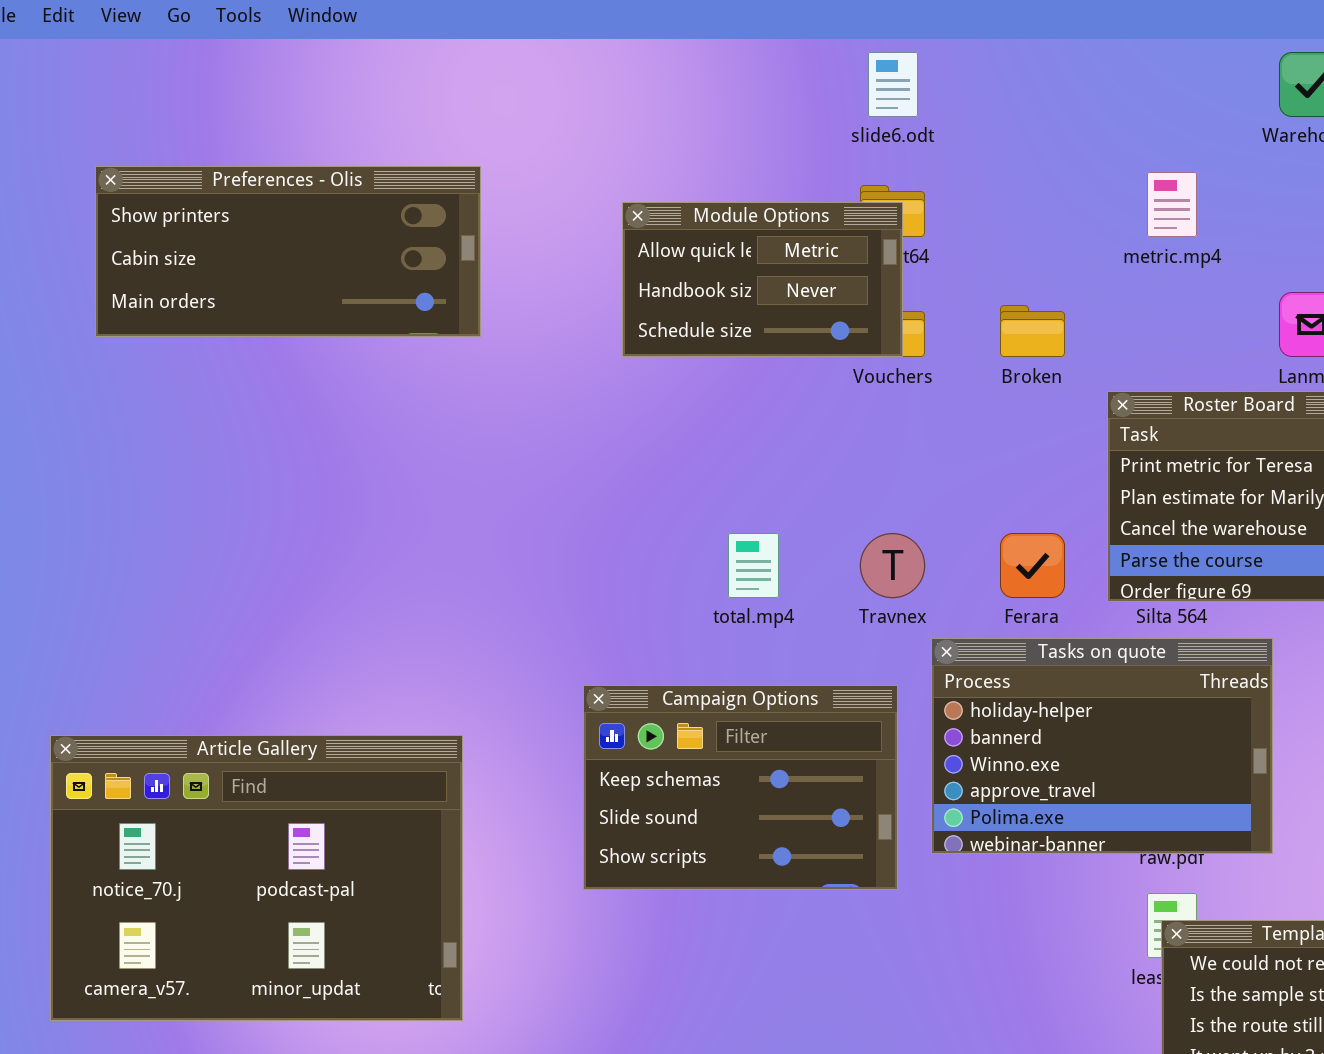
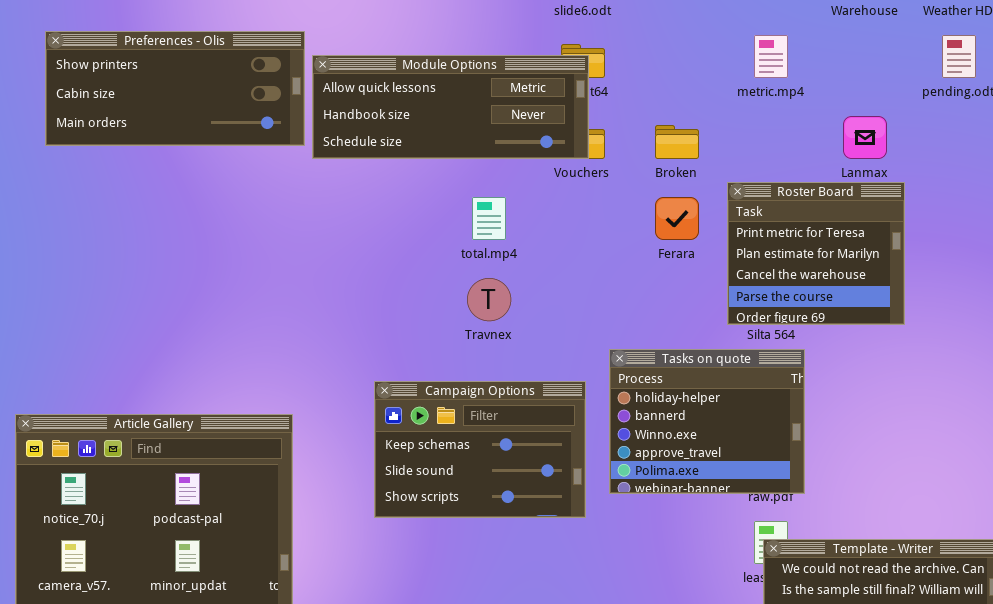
Module Options: [622,202,903,357] -> [312,55,589,159], resized
total.mp4: [728,533,779,598] -> [472,197,506,240], moved
Travnex: [860,533,925,598] -> [467,278,511,321], moved
Ferara: [1000,533,1065,598] -> [655,197,699,240], moved
Tasks on quote: [931,638,1273,854] -> [609,349,805,494], resized

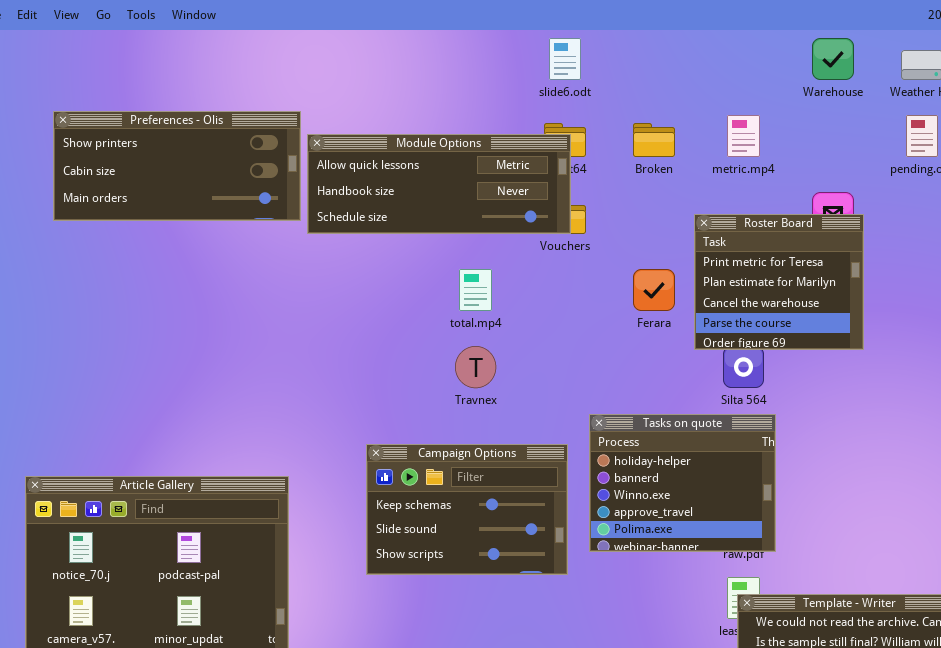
Broken: [655,125,699,159] -> [633,123,675,157], moved
Roster Board: [727,182,905,325] -> [694,214,864,350], moved

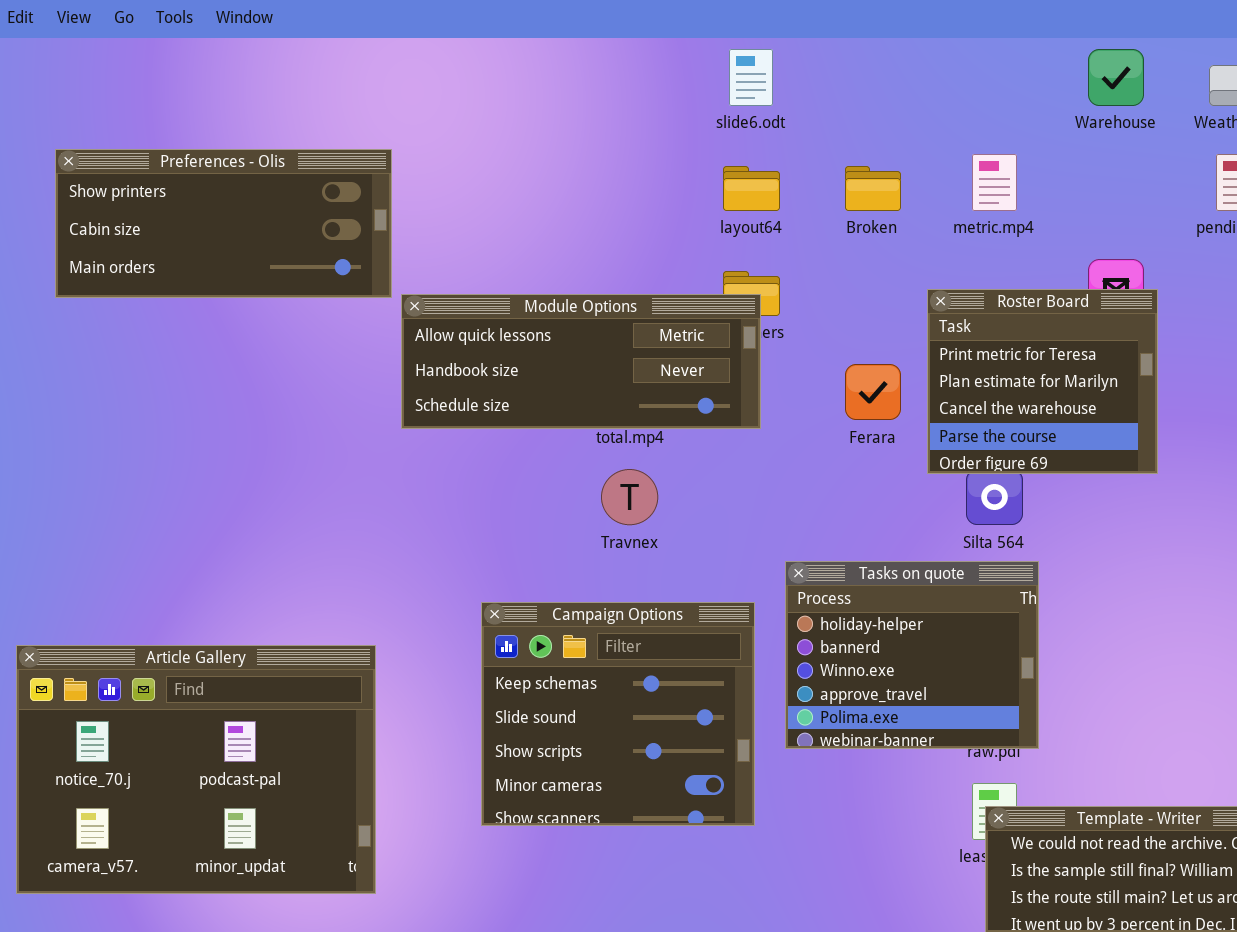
Module Options: [307,134,571,234] -> [401,294,761,429], moved
Campaign Options: [366,444,568,575] -> [481,602,755,826], resized

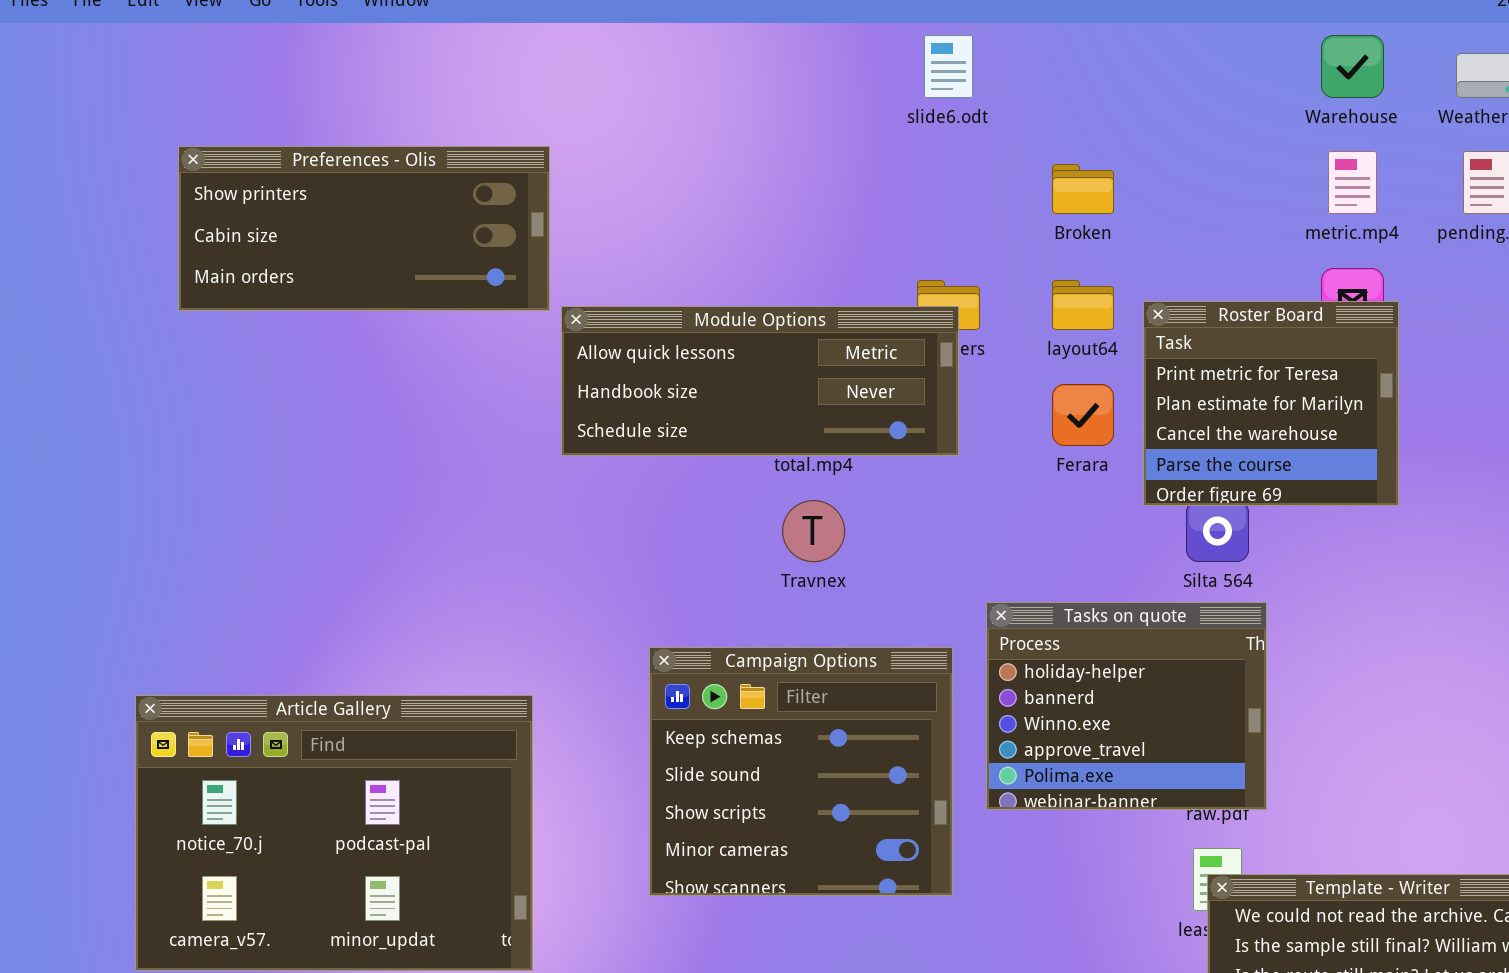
metric.mp4: [972,154,1017,211] -> [1328,151,1377,214], moved
layout64: [723,166,780,211] -> [1052,280,1114,330], moved

